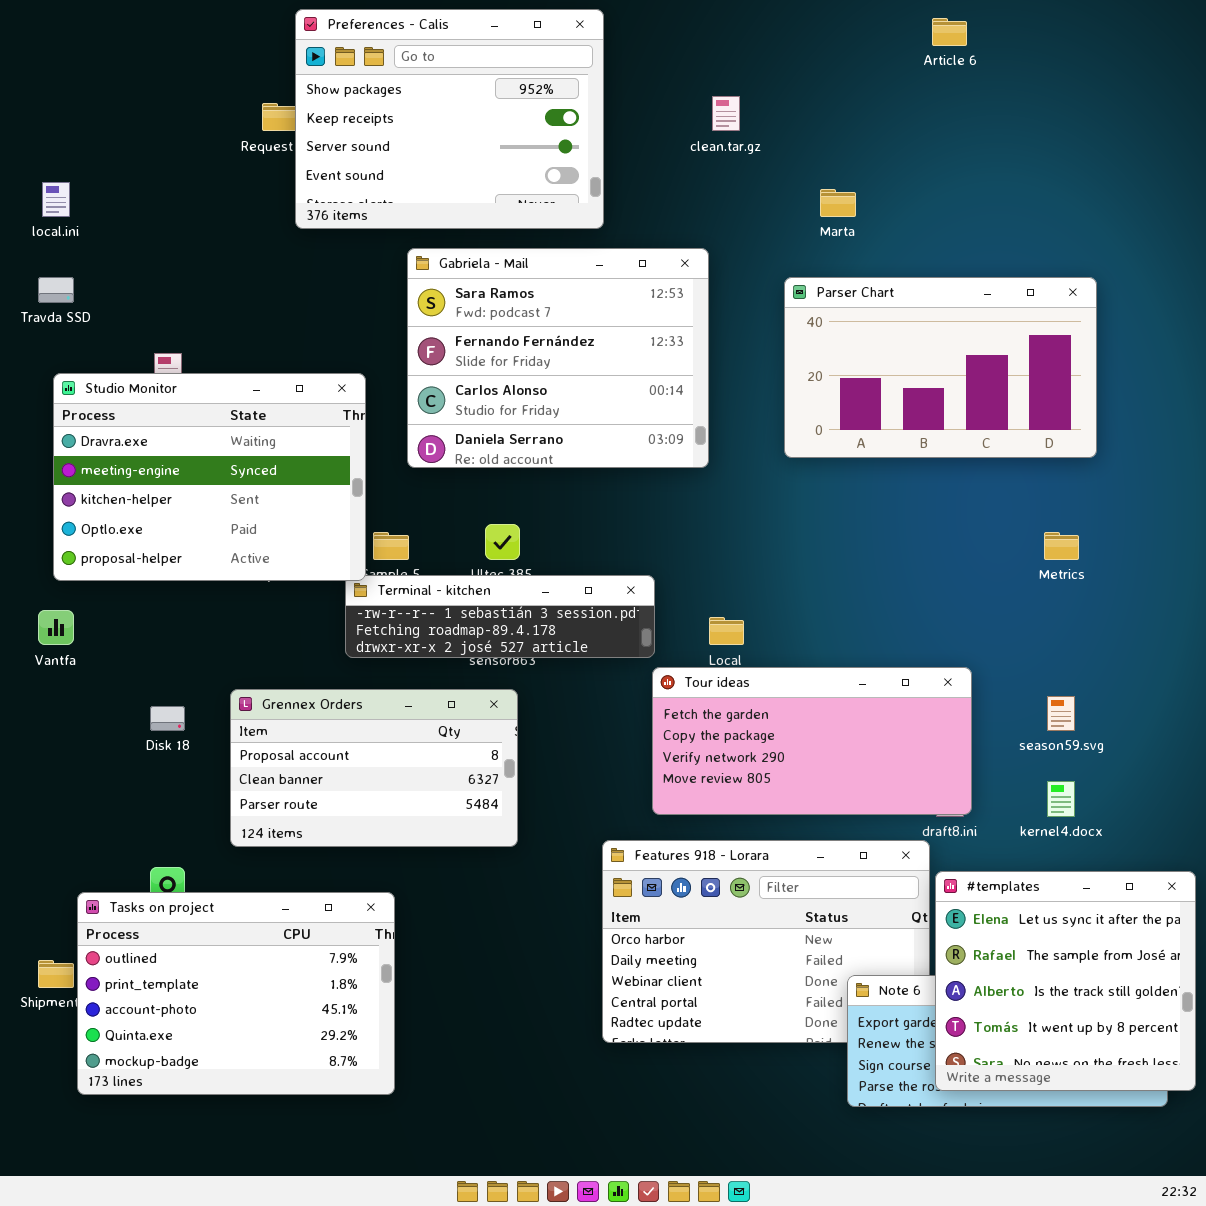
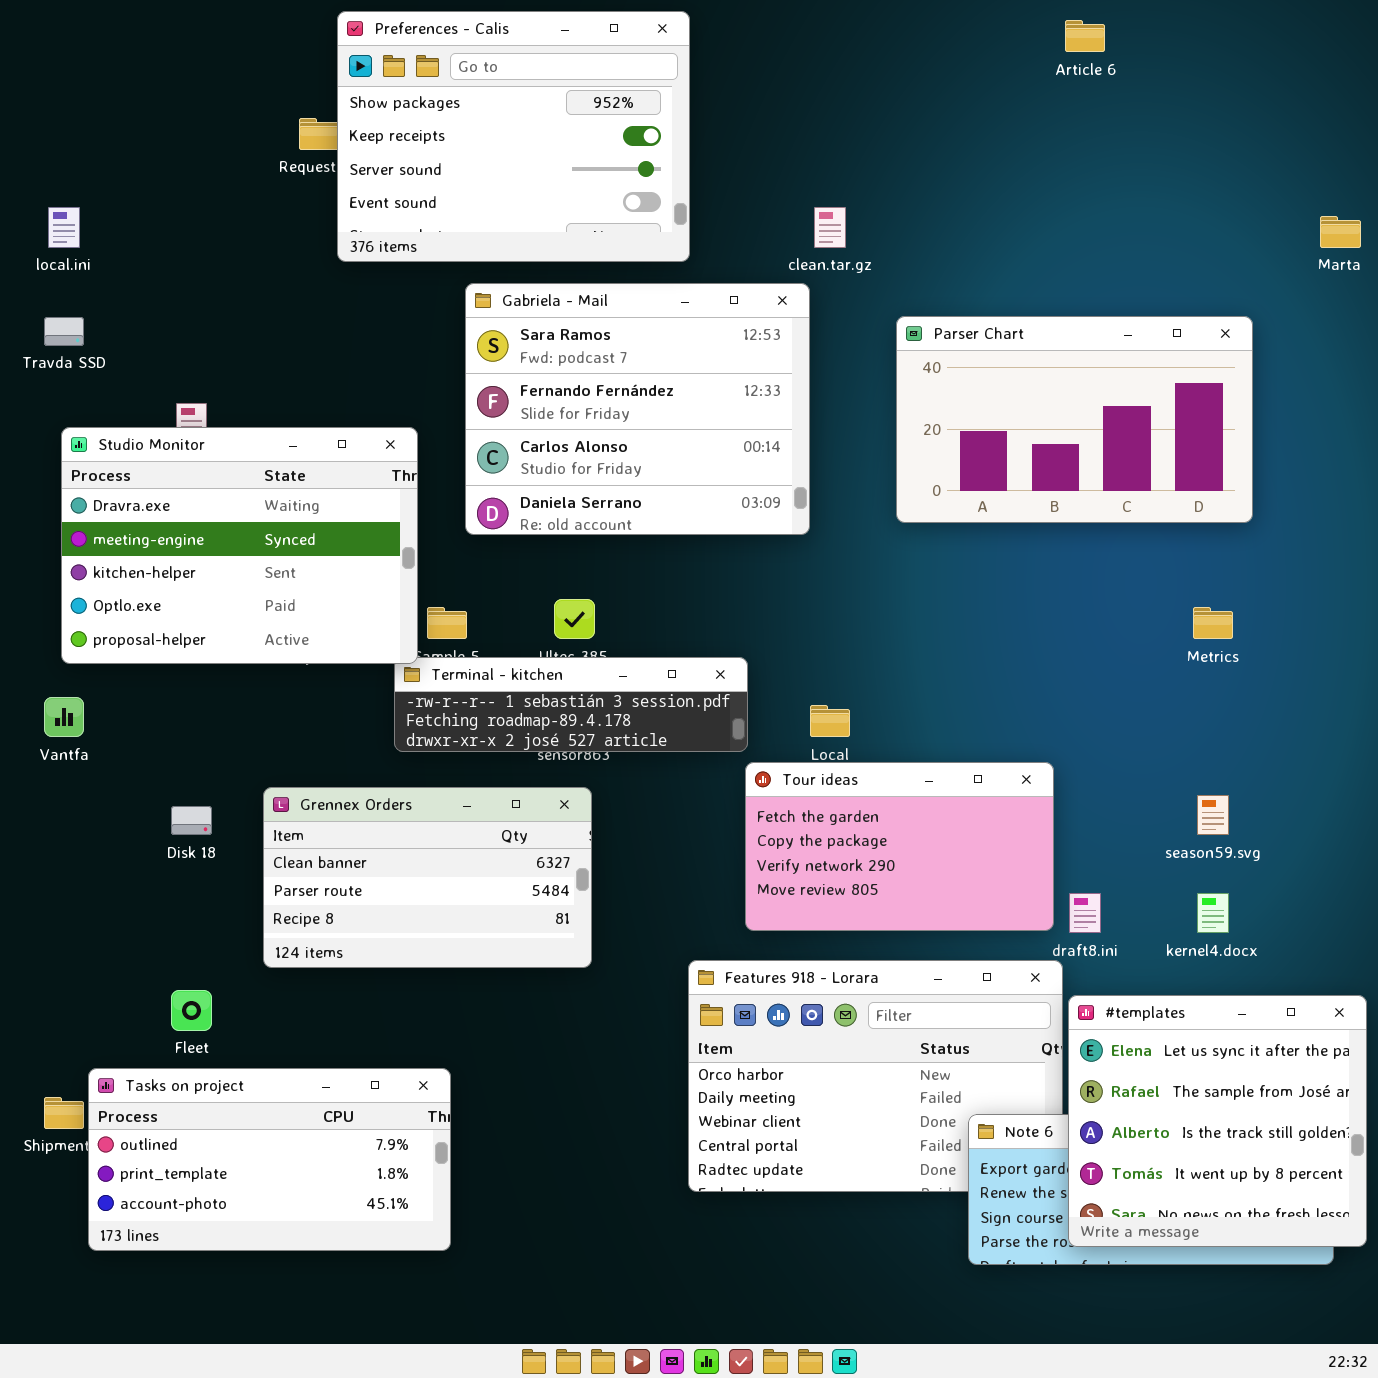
clean.tar.gz: [712,96,740,131] -> [814,207,846,248], moved
Marta: [820,189,856,217] -> [1320,216,1361,248], moved
Tour ideas: [652,667,972,815] -> [745,762,1054,931], resized
Grennex Orders: [230,689,518,847] -> [263,787,592,968], scrolled down 1 row
Tasks on project: [77,892,395,1095] -> [88,1068,451,1251], resized

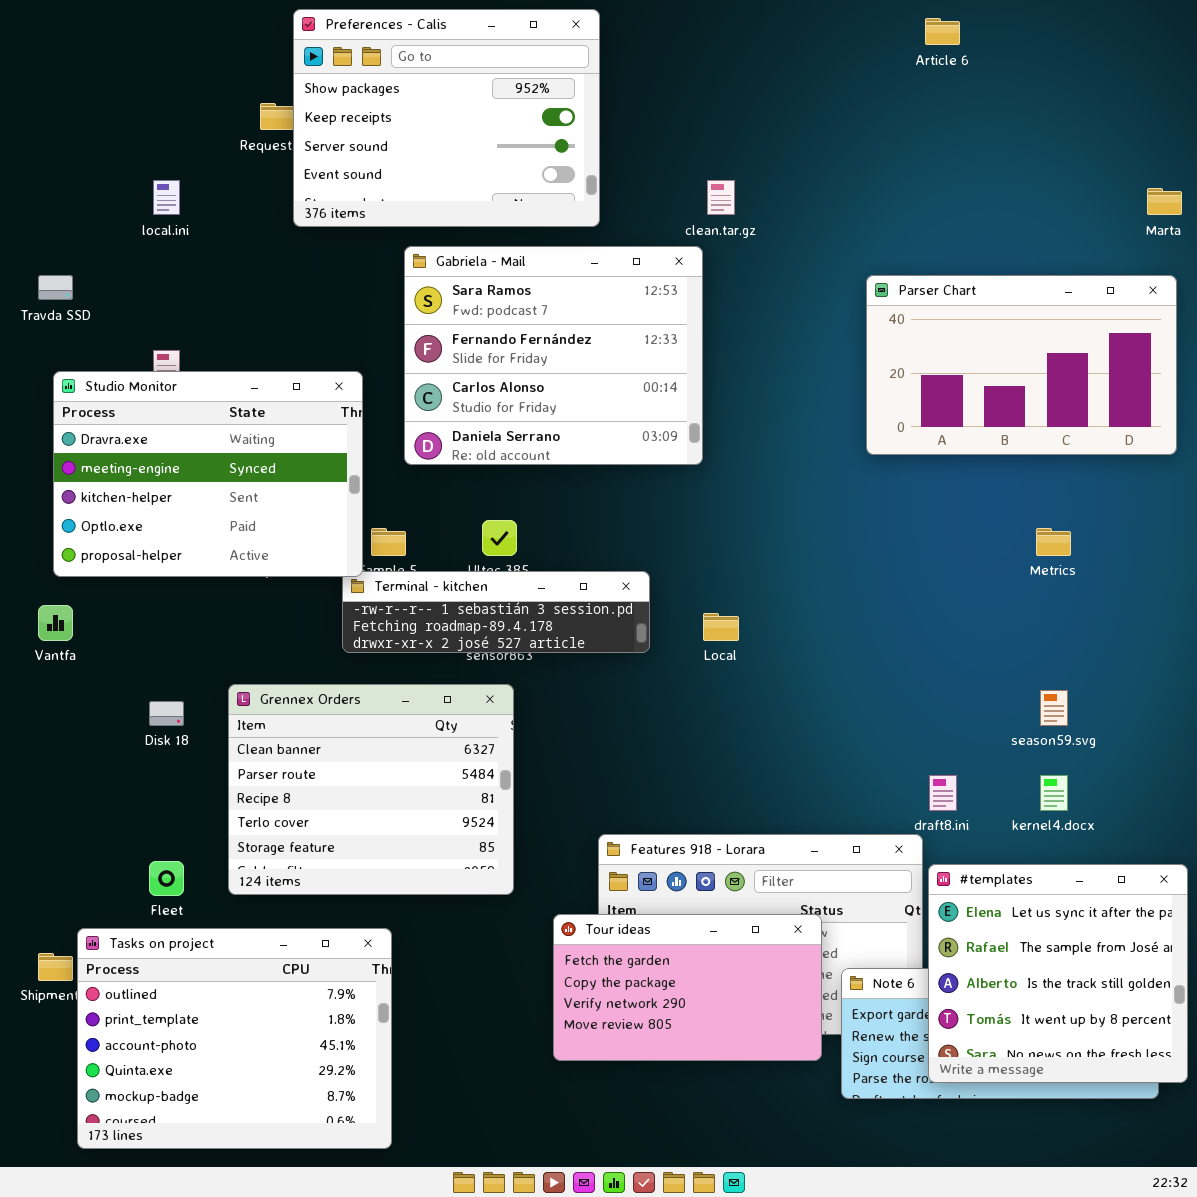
local.ini: [48,207,80,248] -> [153,180,180,215], moved
Parser Chart: [896,316,1253,523] -> [866,275,1177,455], moved
Tour ideas: [745,762,1054,931] -> [553,914,822,1061], moved
Grennex Orders: [263,787,592,968] -> [228,684,514,895], resized
Tasks on project: [88,1068,451,1251] -> [77,928,392,1149], resized

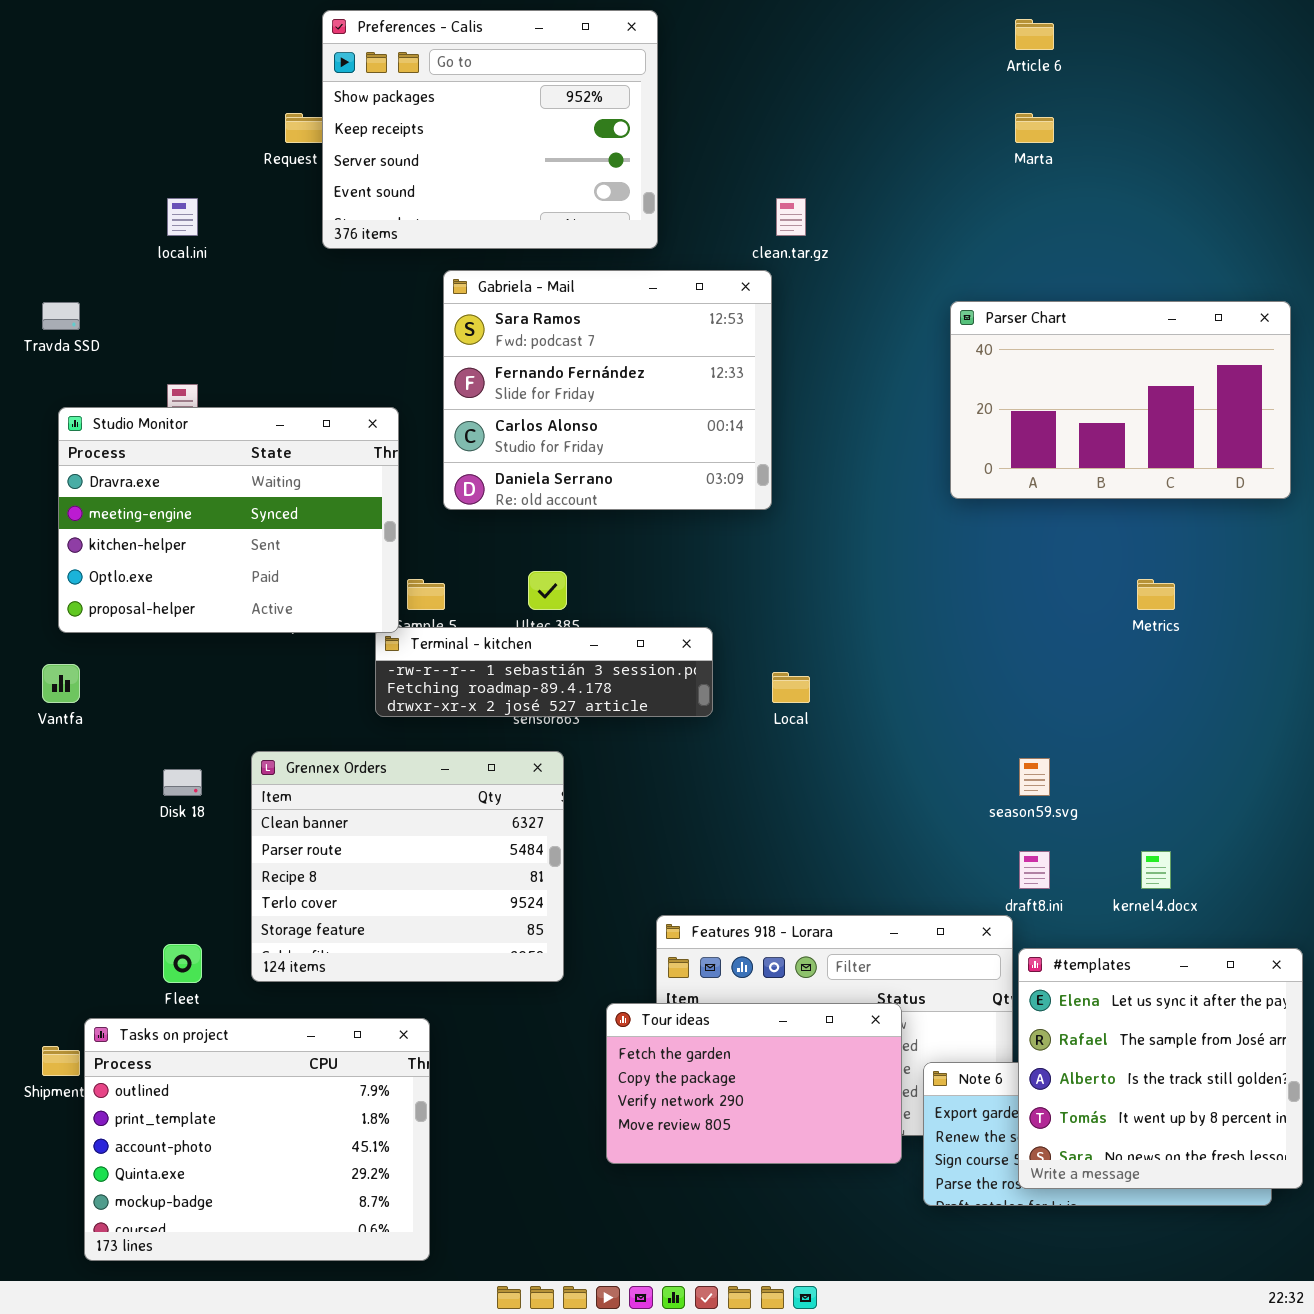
Marta: [1147,188,1182,215] -> [1015,113,1054,143], moved
season59.svg: [1040,690,1068,726] -> [1019,758,1050,796], moved

